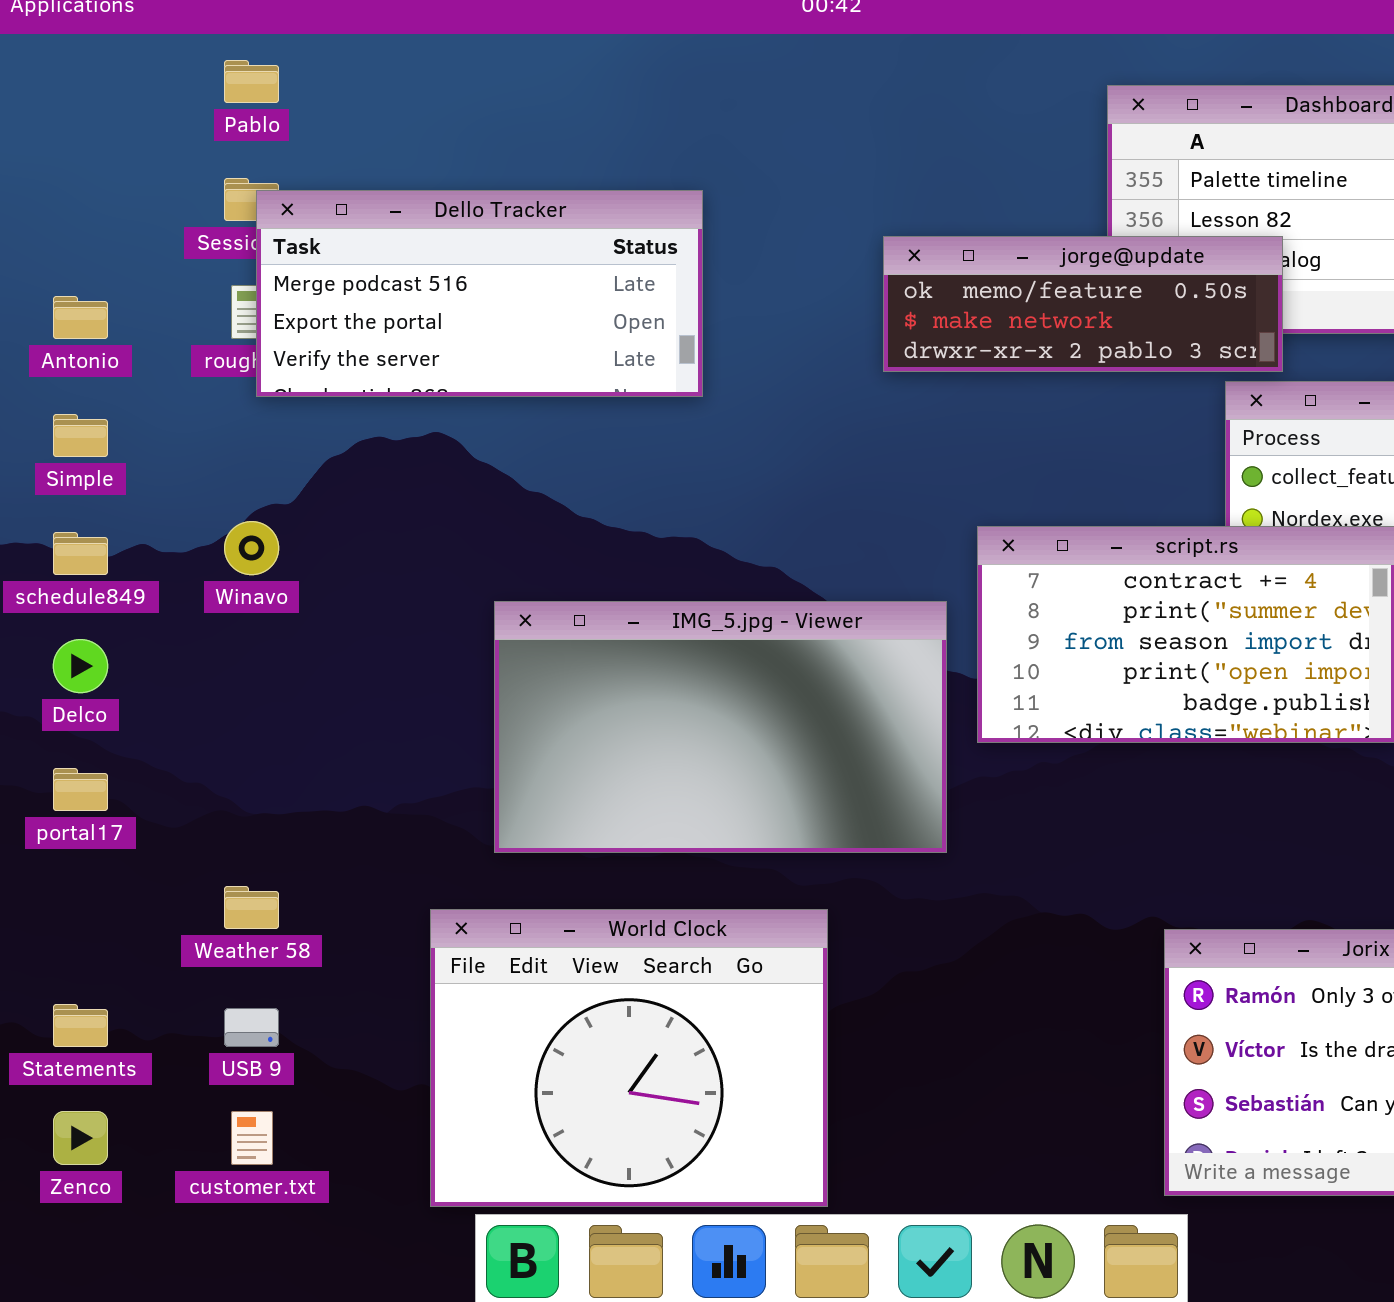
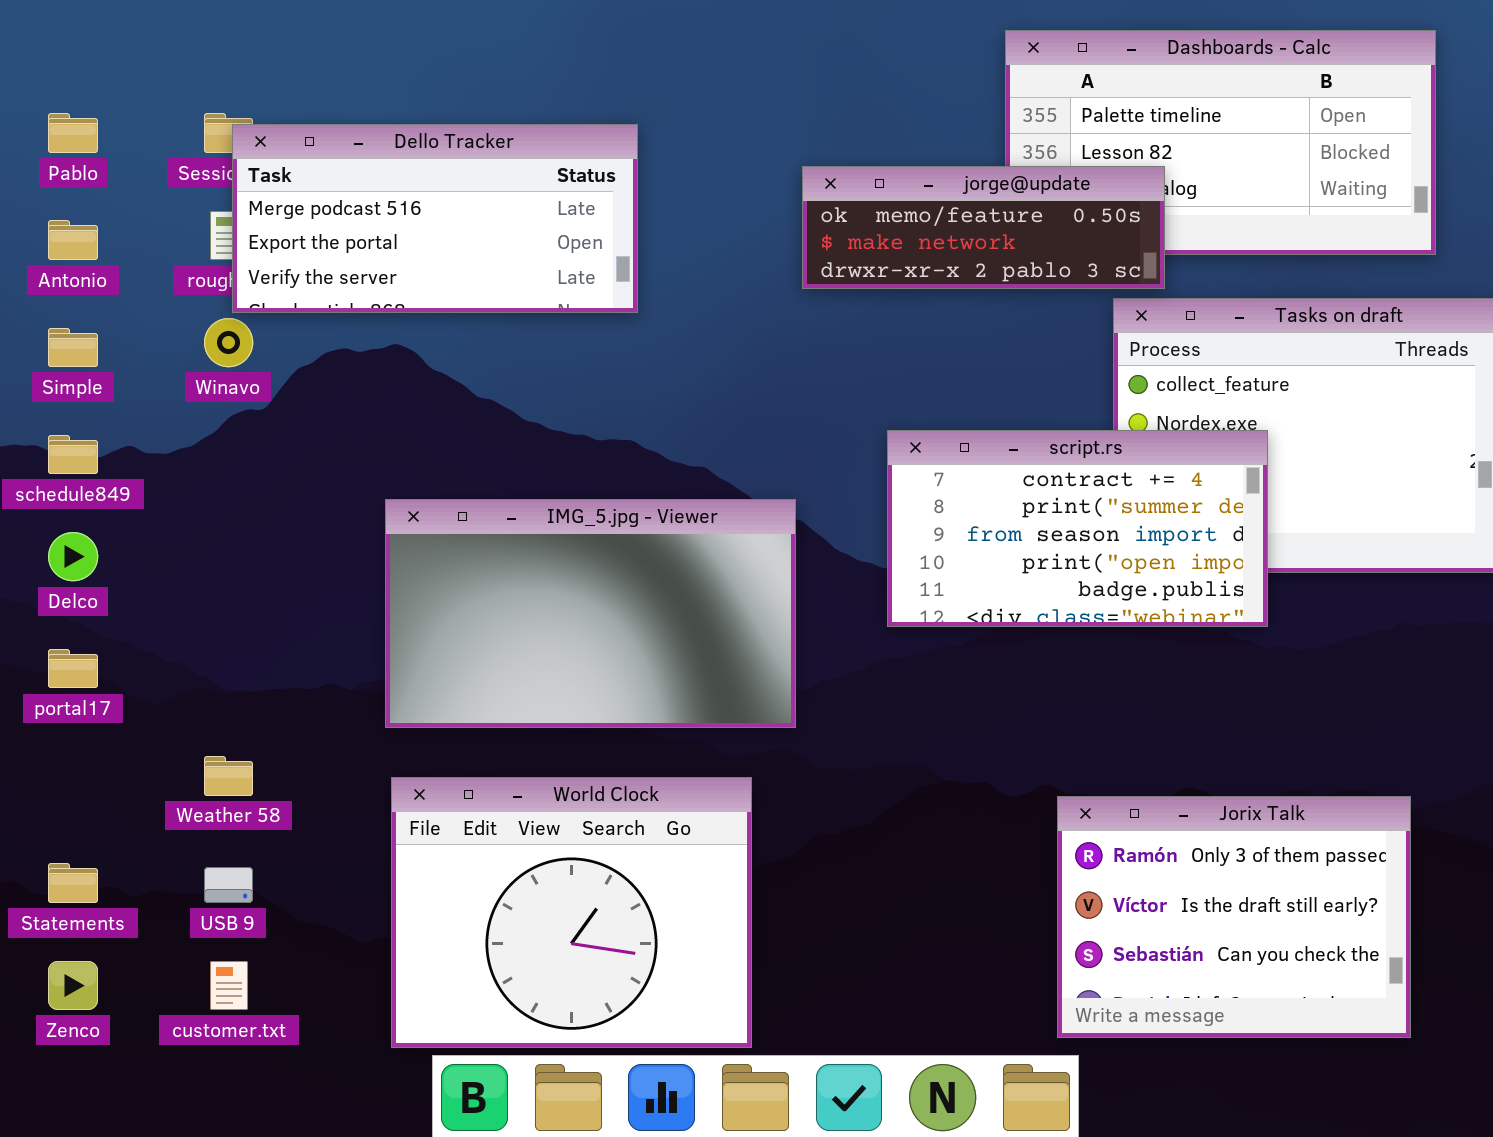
Pablo: [224,60,279,103] -> [48,113,98,153], moved
Winavo: [224,521,279,575] -> [204,318,253,367], moved
IMG_5.jpg - Viewer: [494,601,947,853] -> [385,499,796,728], moved

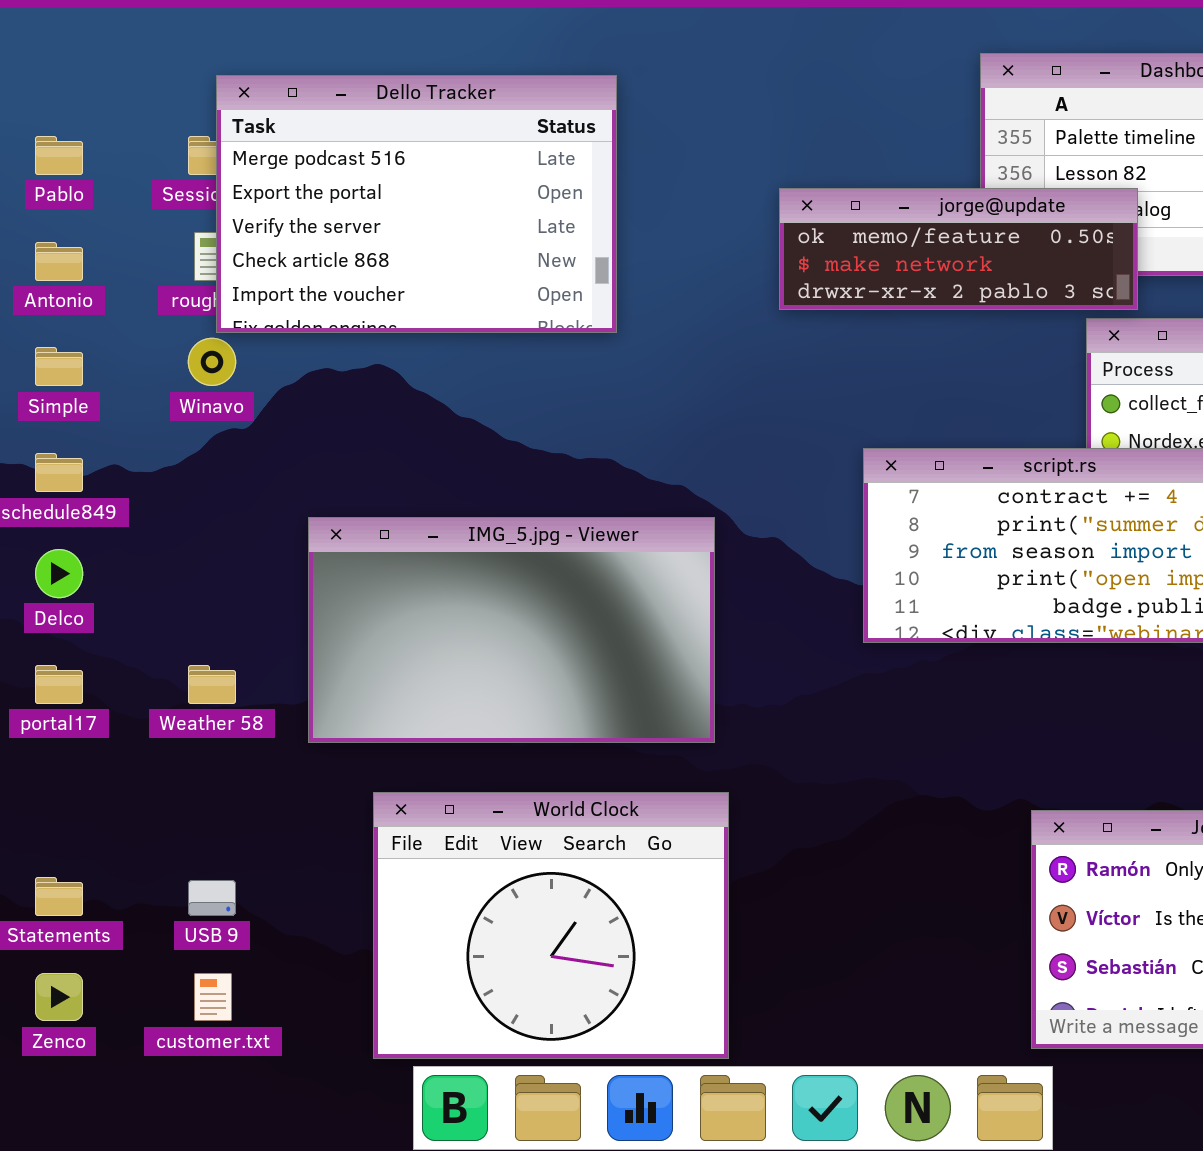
Dello Tracker: [232,124,638,313] -> [216,75,617,333], resized
IMG_5.jpg - Viewer: [385,499,796,728] -> [308,517,715,743], moved
Weather 58: [204,756,253,796] -> [188,665,236,704], moved

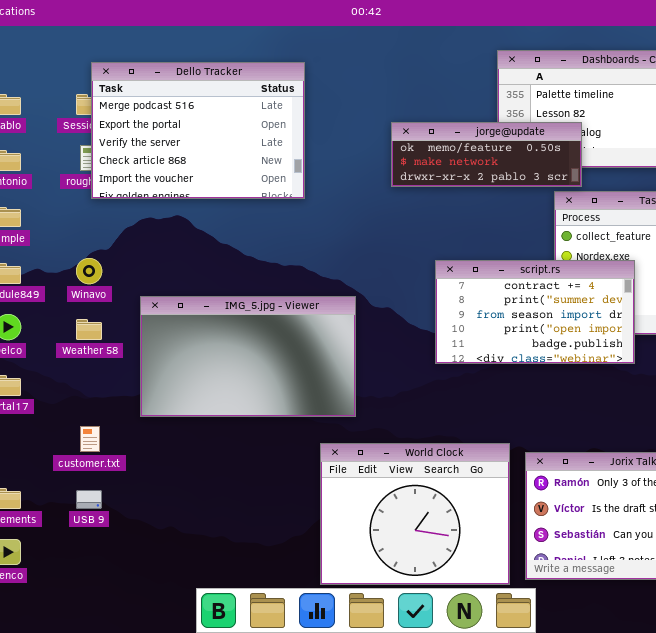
Winavo: [188,338,236,386] -> [76,258,102,284], moved
Weather 58: [188,665,236,704] -> [76,319,102,340], moved
World Clock: [373,792,729,1059] -> [320,443,510,585], moved
customer.txt: [194,973,232,1021] -> [80,426,100,452], moved

